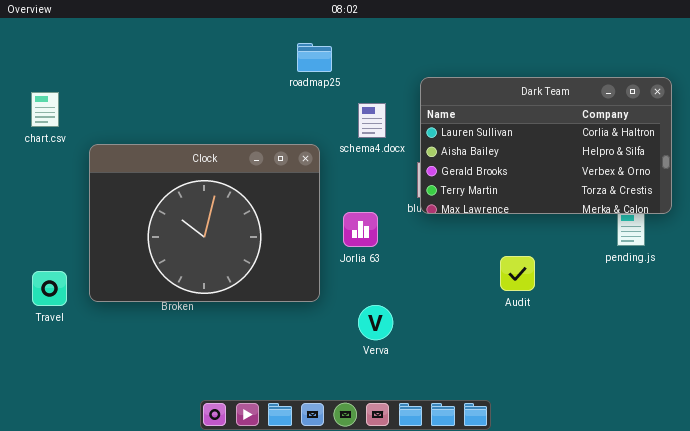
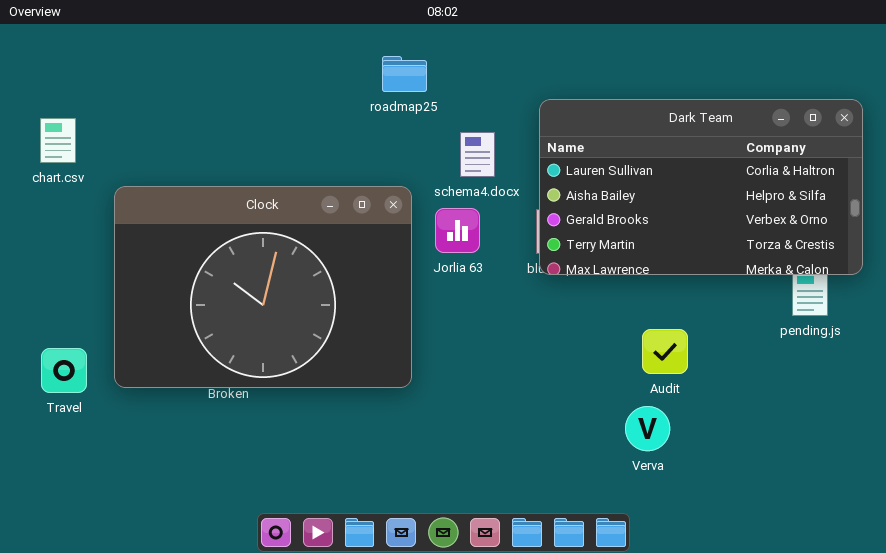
Jorlia 63: [343,212,378,247] -> [435,208,480,253], moved
Verva: [358,305,393,340] -> [625,406,670,451], moved

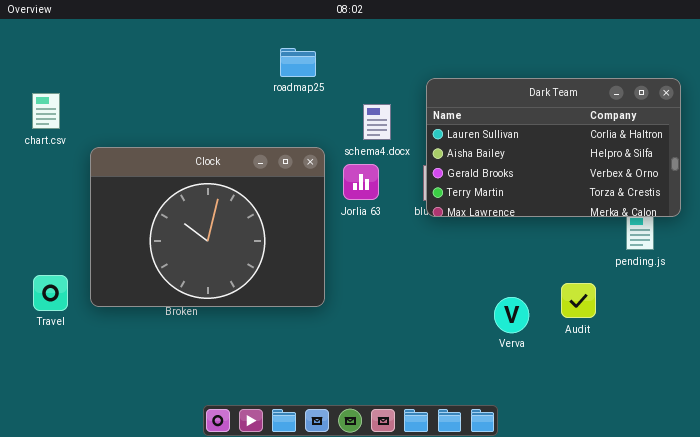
roadmap25: [382,56,427,92] -> [280,48,316,77], moved
Audit: [642,329,688,374] -> [561,283,596,318], moved
Verva: [625,406,670,451] -> [494,297,529,333], moved

